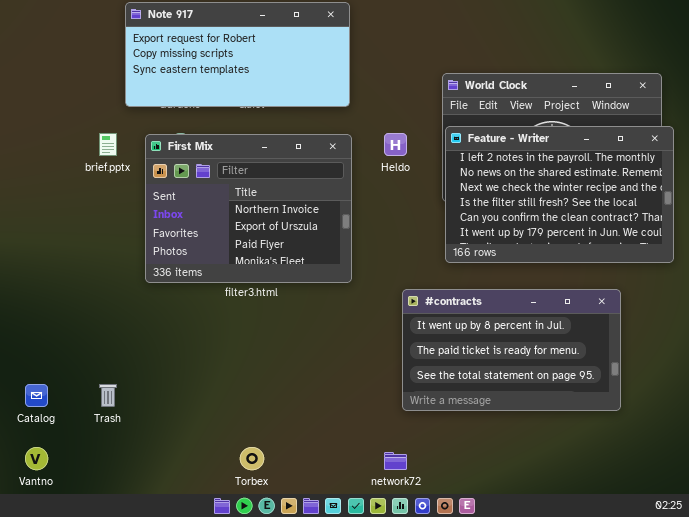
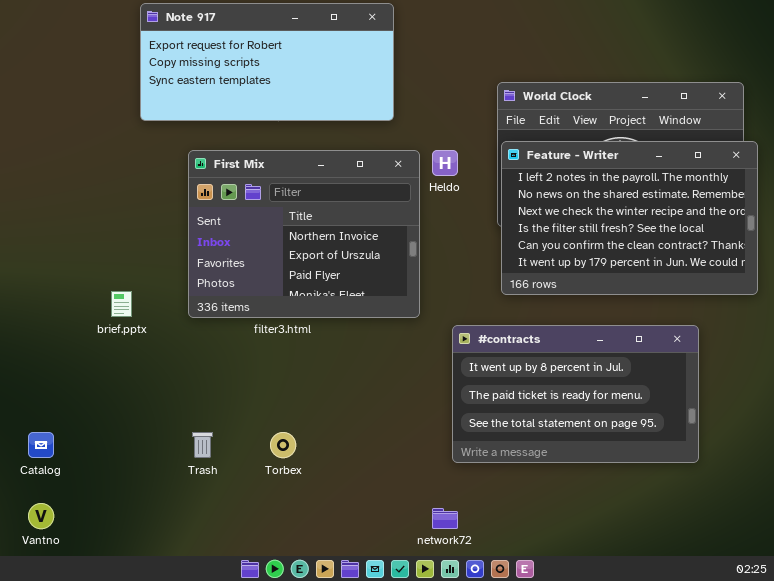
brief.pptx: [99,133,117,156] -> [111,291,132,317], moved
First Mix: [145,134,352,283] -> [188,150,420,318], moved
Trash: [99,384,117,407] -> [192,432,213,458], moved
Torbex: [240,447,264,470] -> [270,432,296,458], moved

